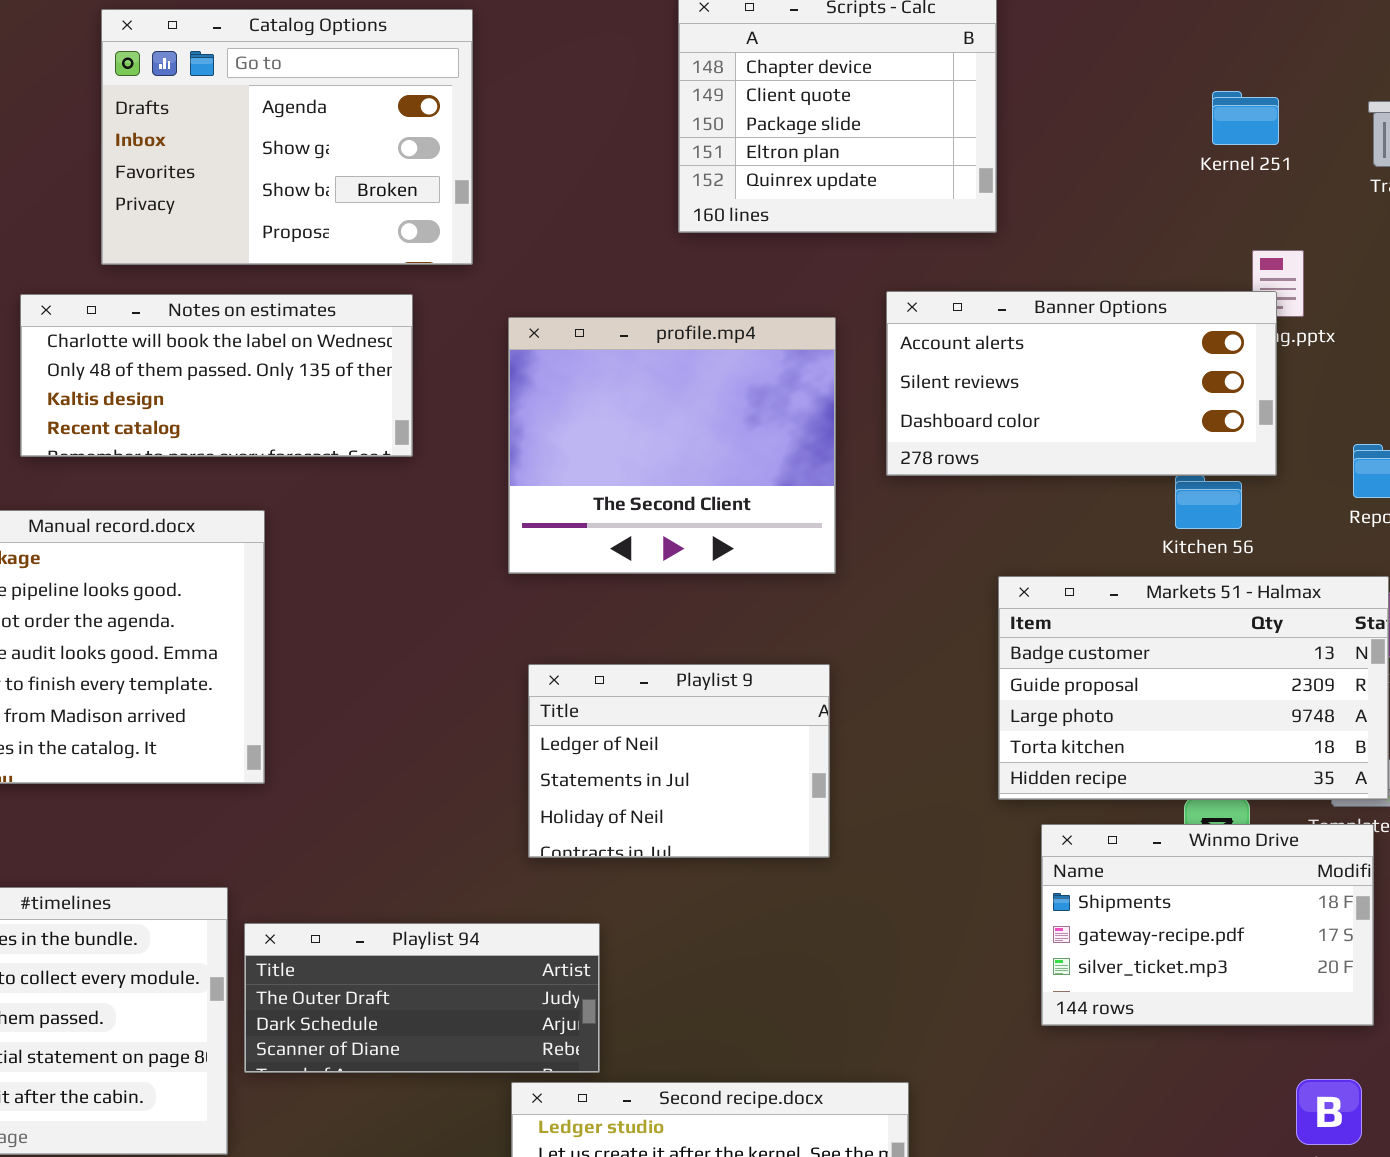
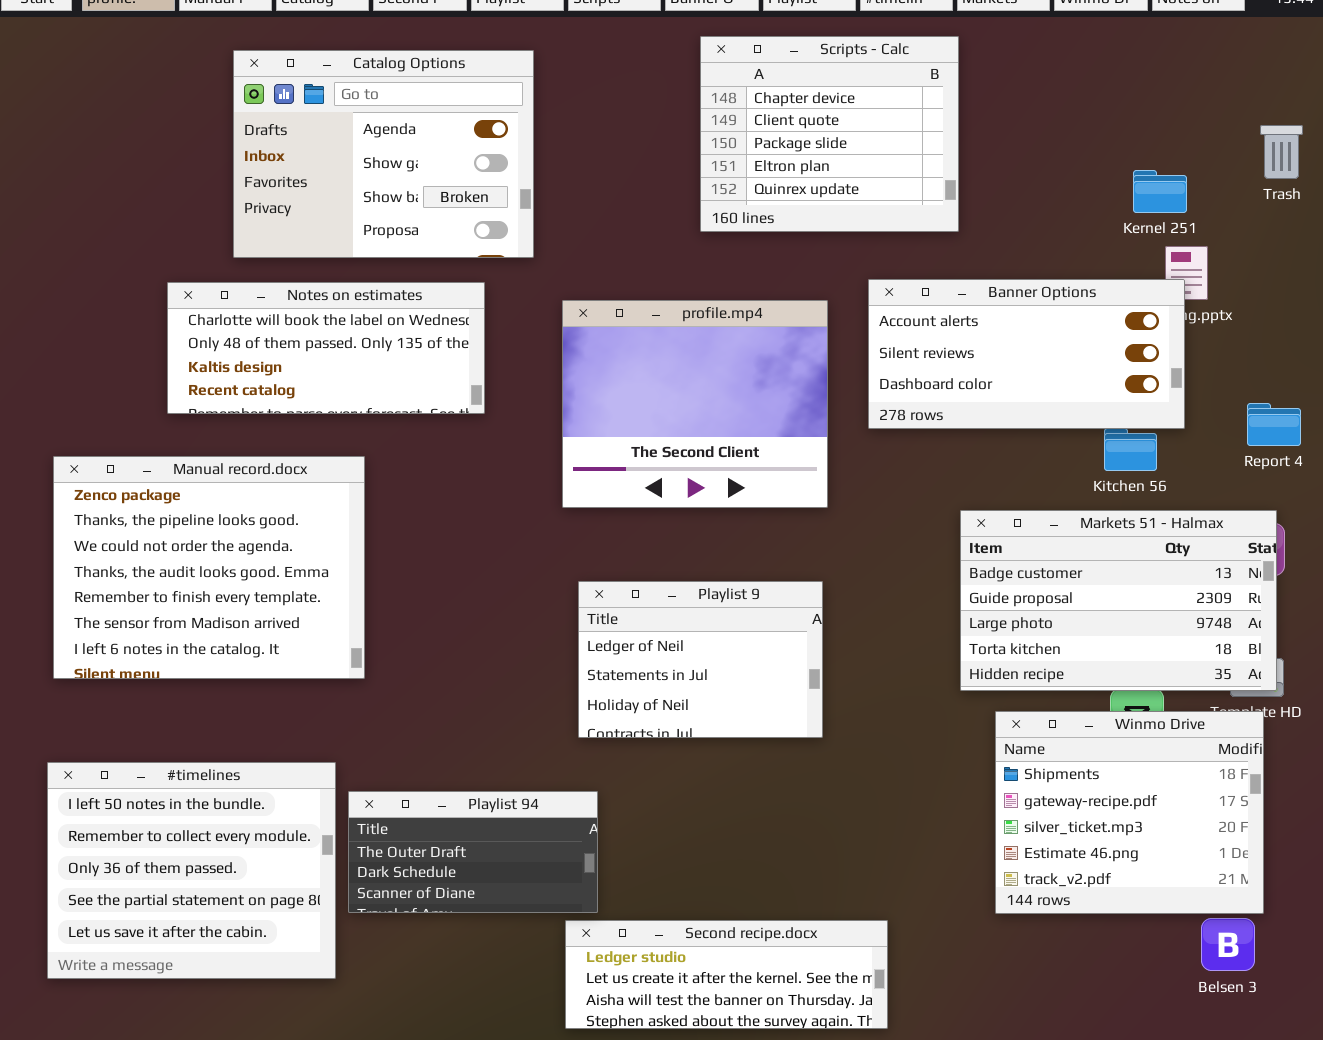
Kernel 251: [1212,91,1279,145] -> [1133,170,1187,213], moved
Winmo Drive: [1041,824,1374,1026] -> [995,711,1264,914], resized
Playlist 94: [244,923,600,1073] -> [348,791,598,913], resized

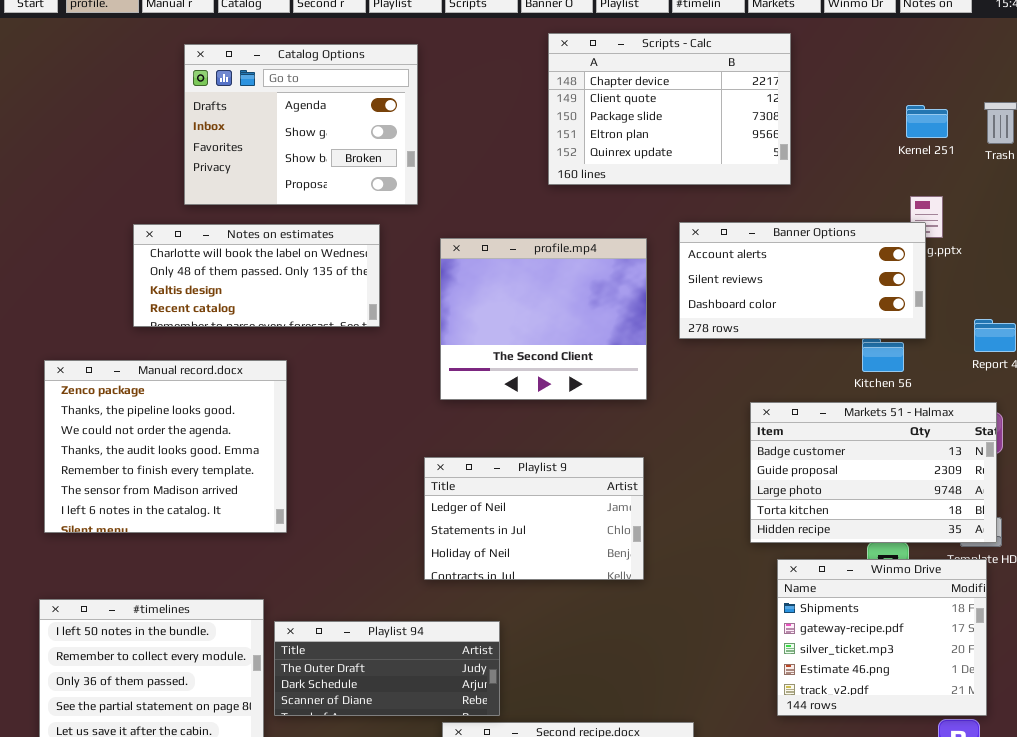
Scripts - Calc: [700,36,959,232] -> [548,33,791,185], resized
Kernel 251: [1133,170,1187,213] -> [906,105,948,138], moved
Playlist 9: [578,581,823,738] -> [424,457,644,580], resized
Playlist 94: [348,791,598,913] -> [274,621,500,716], resized

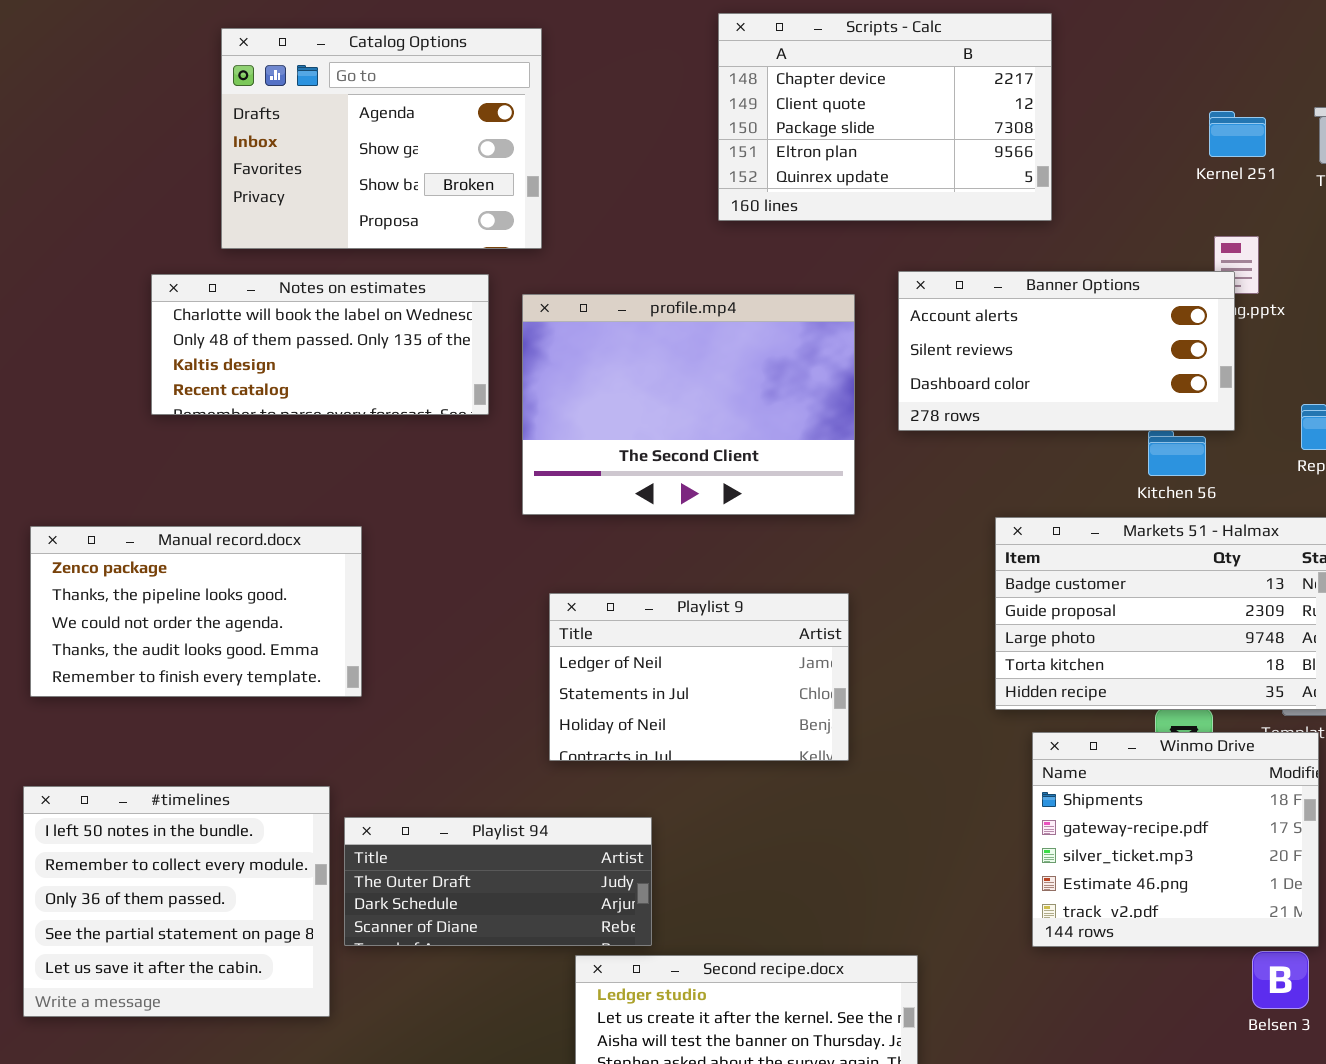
profile.mp4: [440,238,647,400] -> [522,294,855,515], resized
Manual record.docx: [44,360,287,533] -> [30,526,362,697], resized

